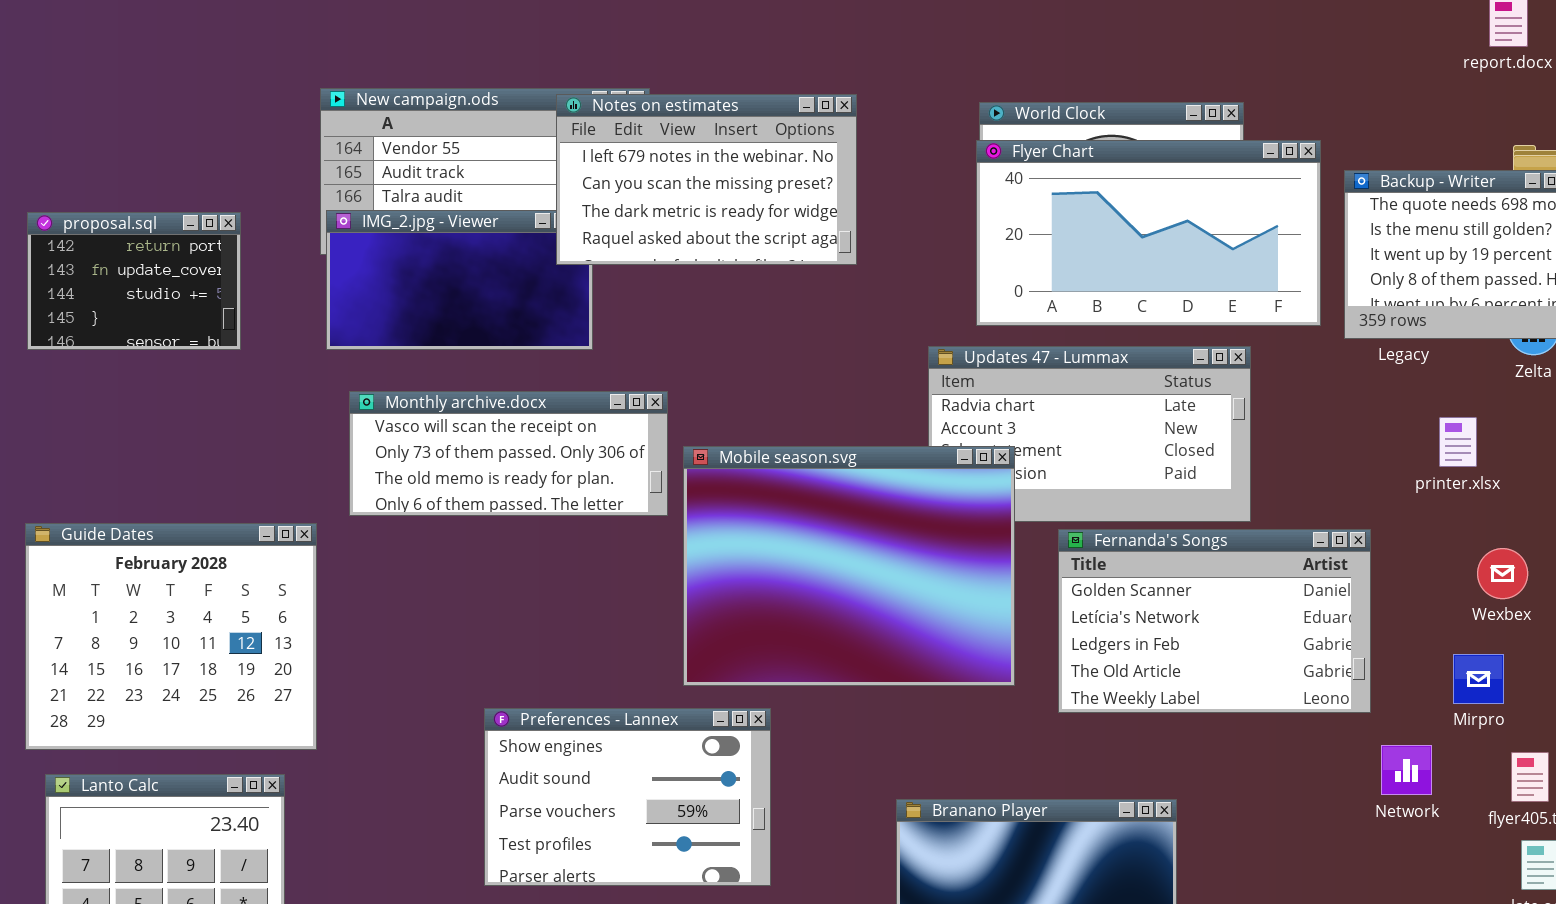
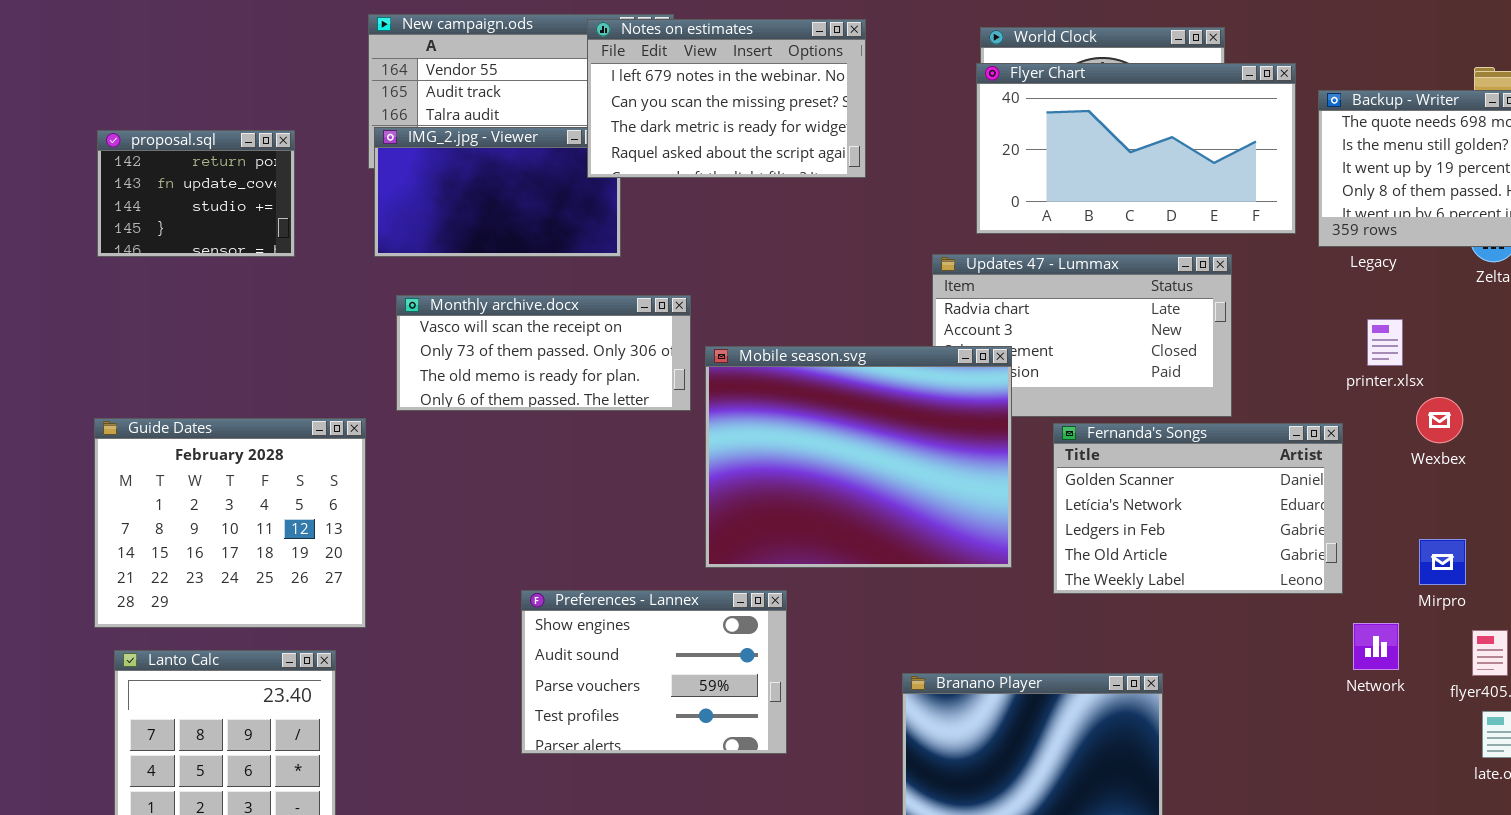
printer.xlsx: [1439,417,1477,467] -> [1367,319,1403,366], moved
Wexbex: [1477,548,1528,599] -> [1416,397,1463,443], moved

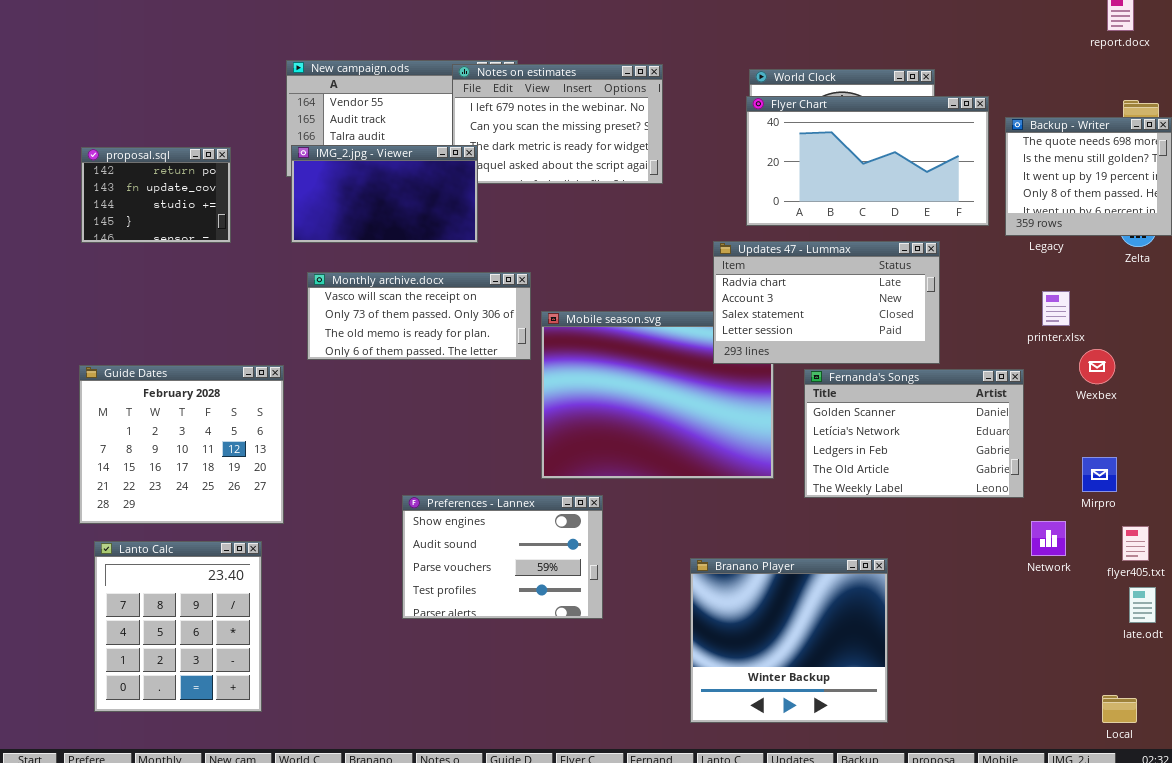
IMG_2.jpg - Viewer: [374,127,621,257] -> [291,145,478,243], raised
Updates 47 - Lummax: [932,254,1232,417] -> [713,241,940,364], raised

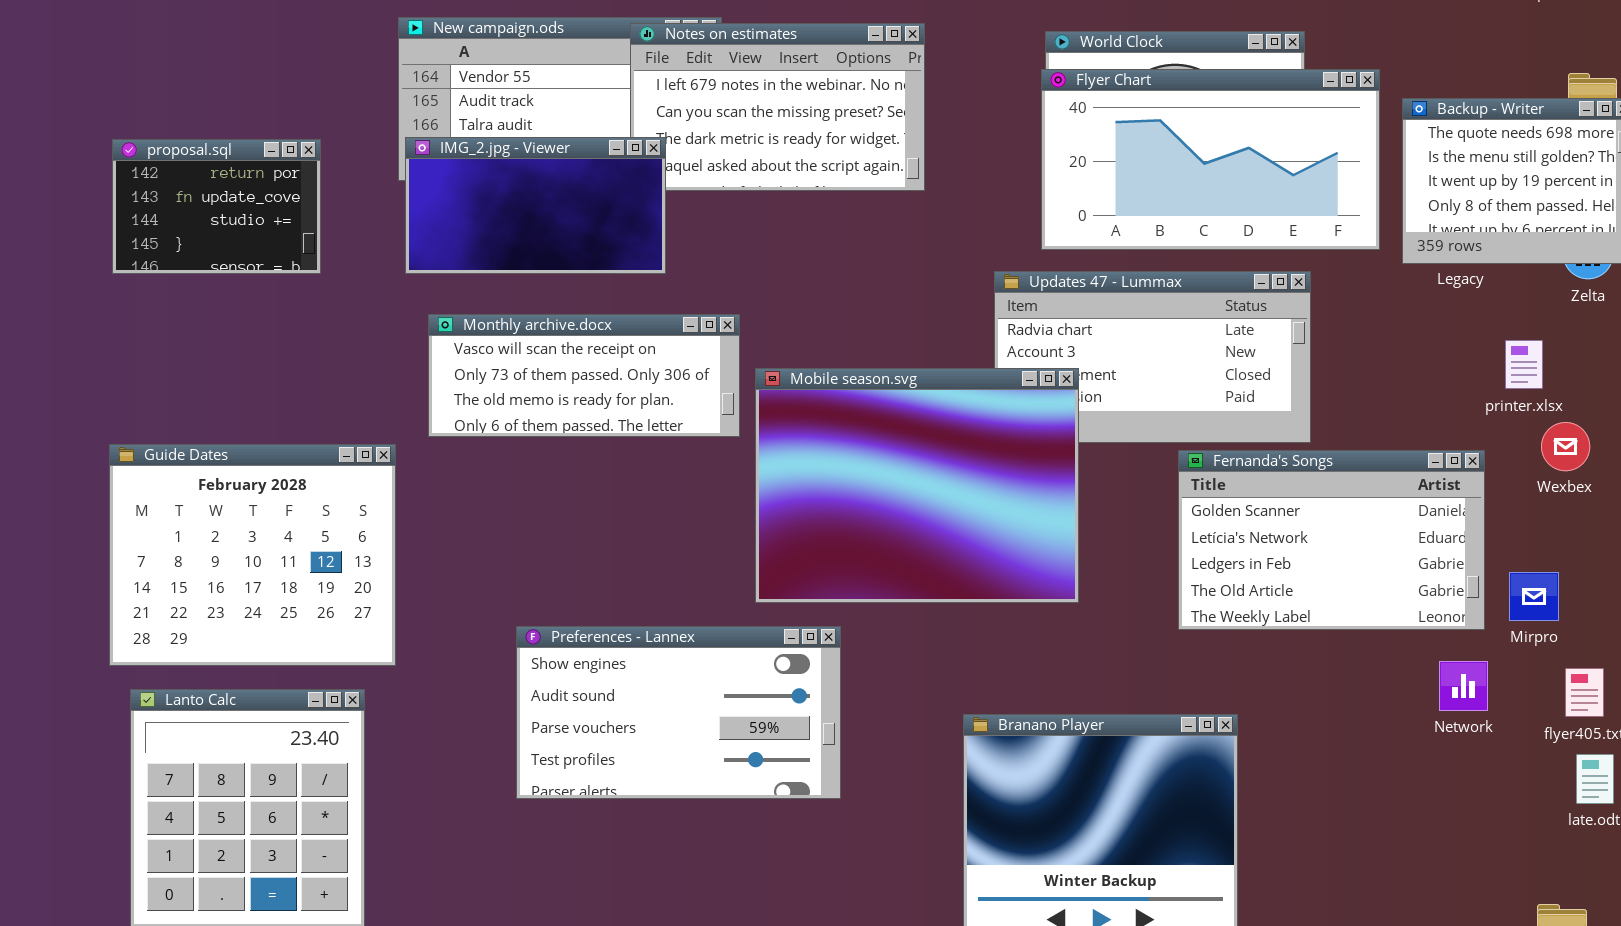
printer.xlsx: [1042,291,1070,326] -> [1505,340,1543,389], moved
Mobile season.svg: [541,311,774,479] -> [755,368,1079,603], raised
Wexbex: [1079,349,1115,384] -> [1541,422,1590,471], moved
Fernanda's Songs: [804,369,1024,498] -> [1178,450,1485,630], moved
Preferences - Lannex: [402,495,603,619] -> [516,626,841,799], resized

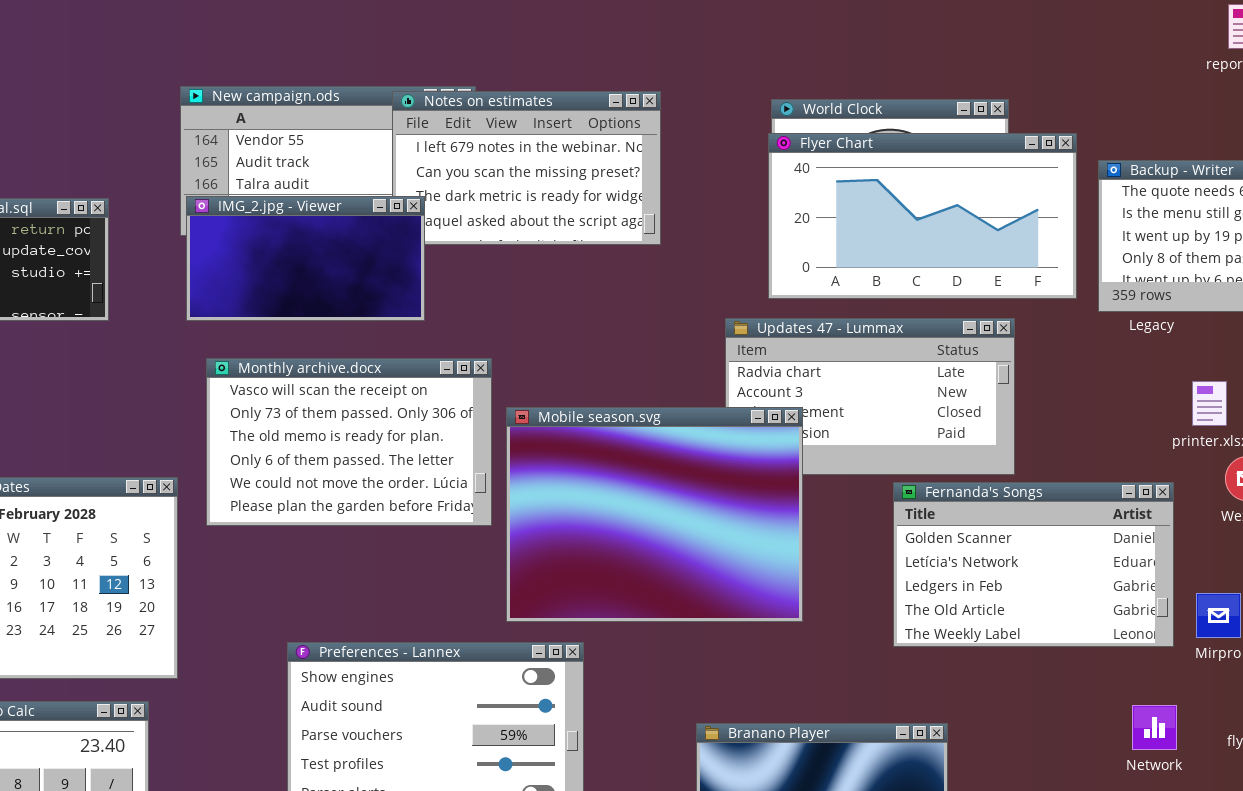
Monthly archive.docx: [428,314,740,437] -> [206,358,492,526], resized
Network: [1439,661,1488,711] -> [1132,705,1177,750], moved

